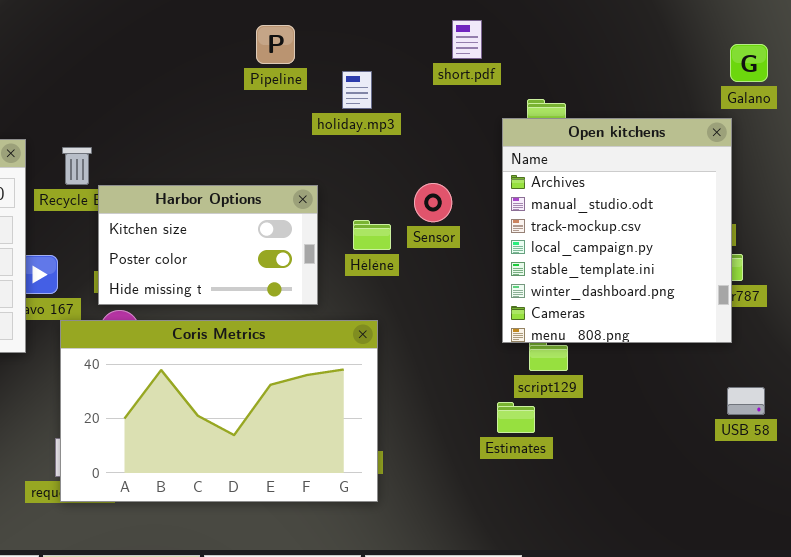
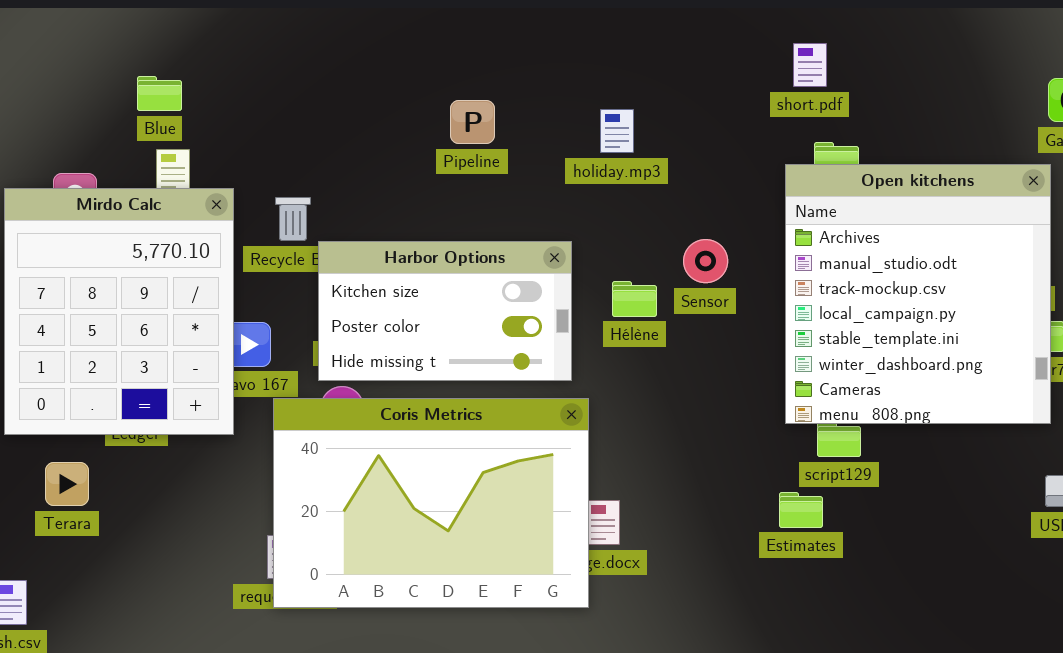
short.pdf: [452,20,482,59] -> [793,43,827,87], moved
Pipeline: [256,25,295,64] -> [450,100,495,144], moved
Coris Metrics: [60,320,378,502] -> [273,398,589,608], resized

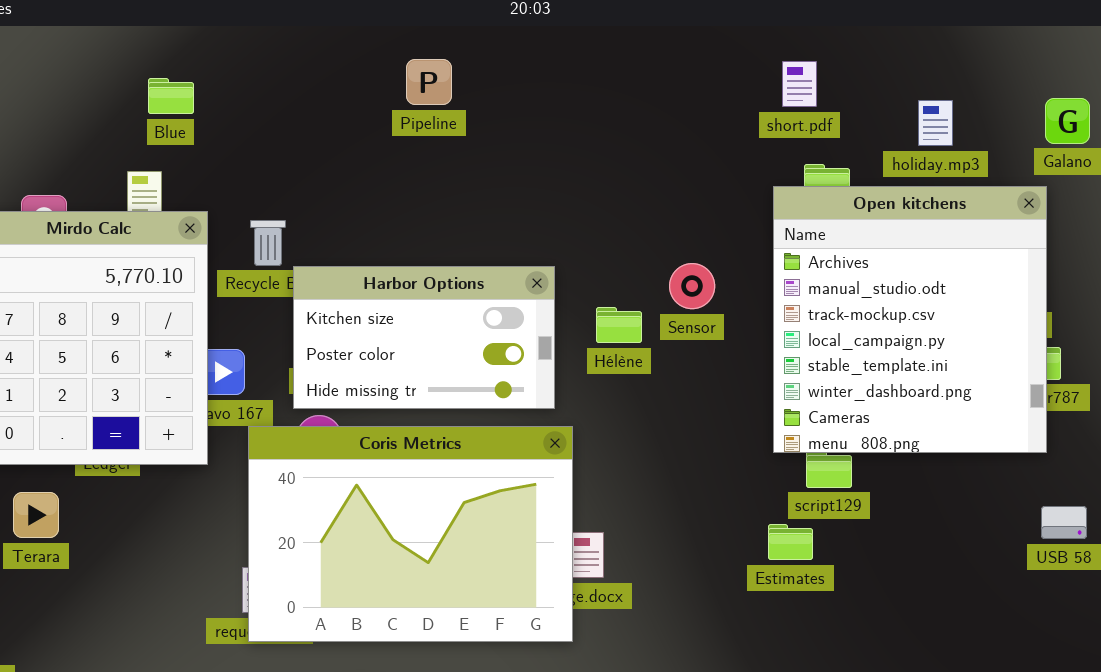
Blue: [137,76,182,111] -> [148,78,194,114], moved
Pipeline: [450,100,495,144] -> [406,59,452,105], moved
holiday.mp3: [600,109,634,153] -> [918,100,953,146], moved

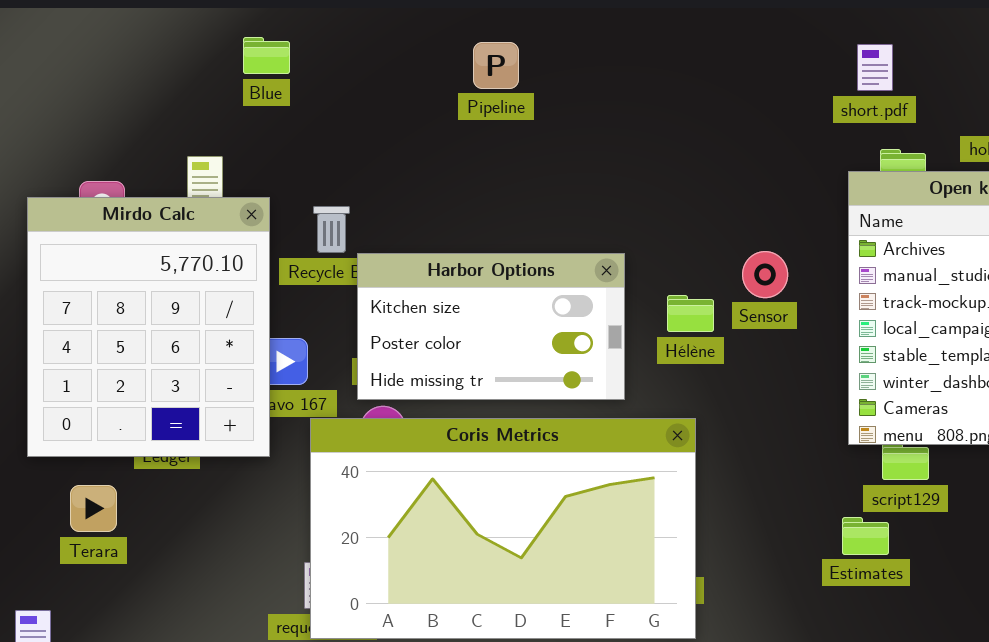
Blue: [148,78,194,114] -> [243,37,290,74], moved
Coris Metrics: [248,426,573,642] -> [310,418,696,639], resized

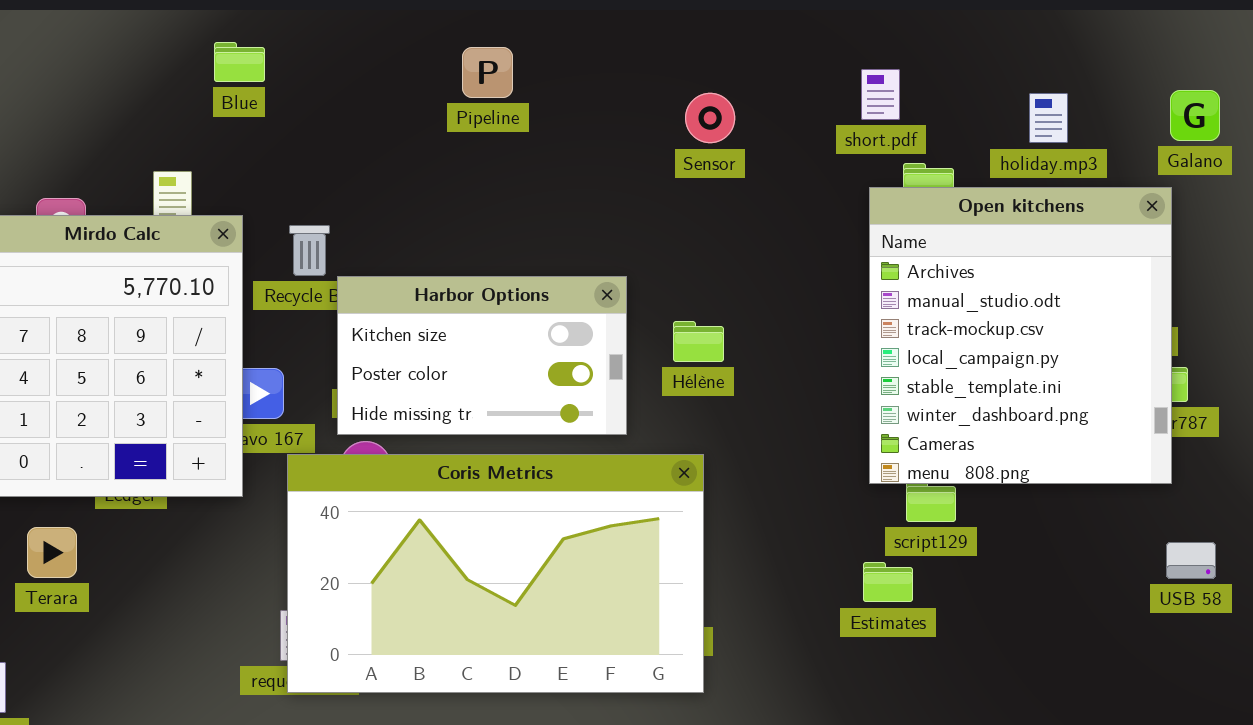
short.pdf: [857,44,893,91] -> [861,69,900,120], moved
Sensor: [742,251,788,298] -> [685,93,735,143], moved

